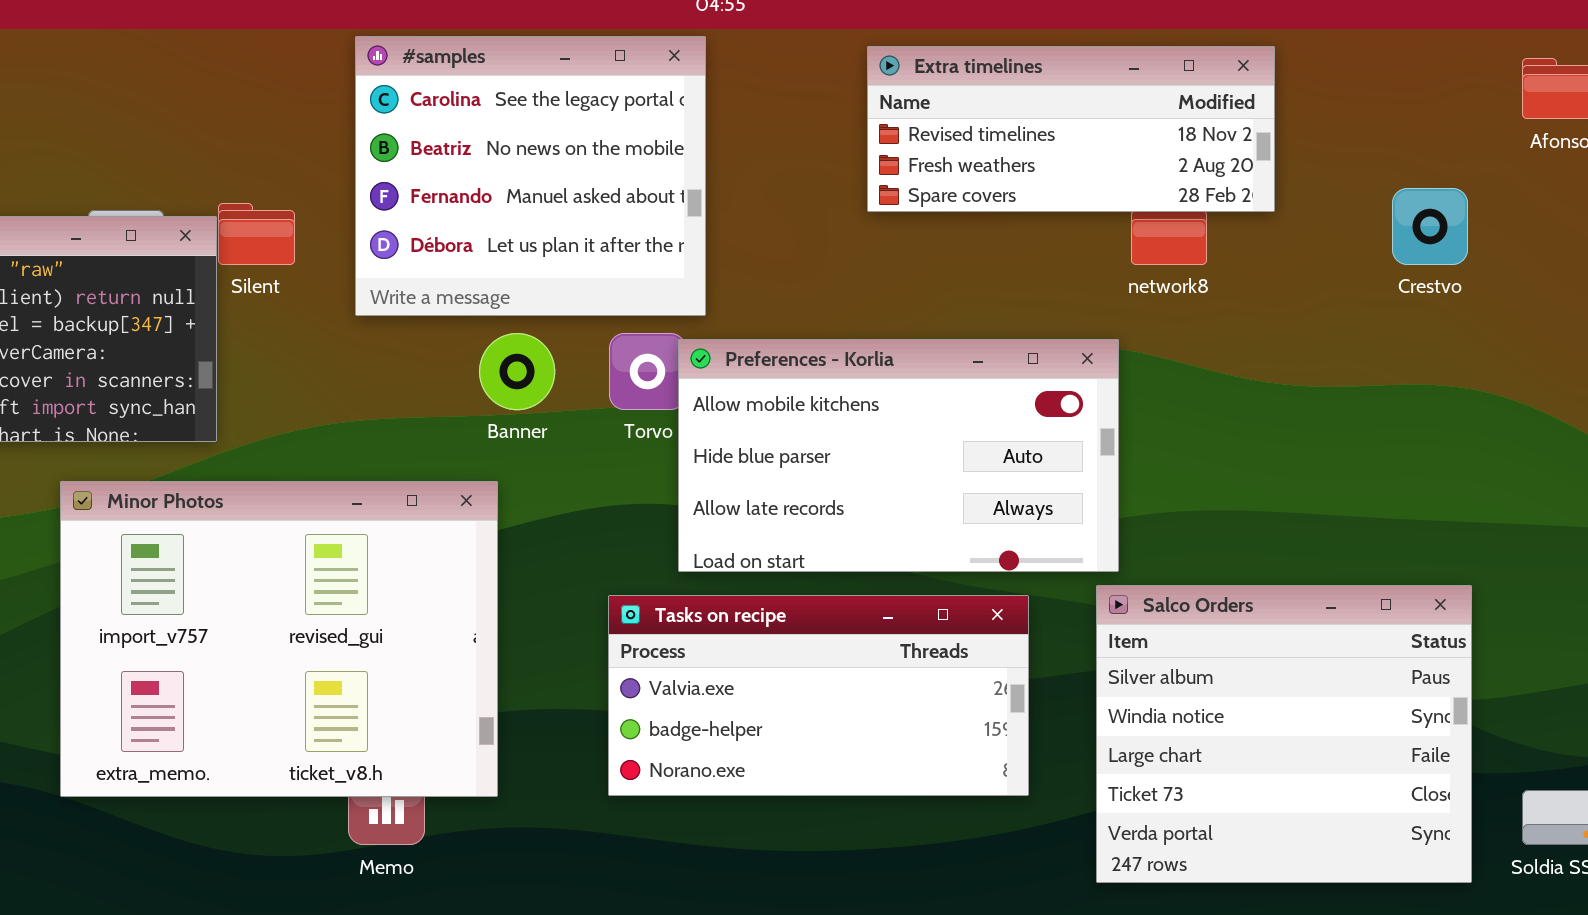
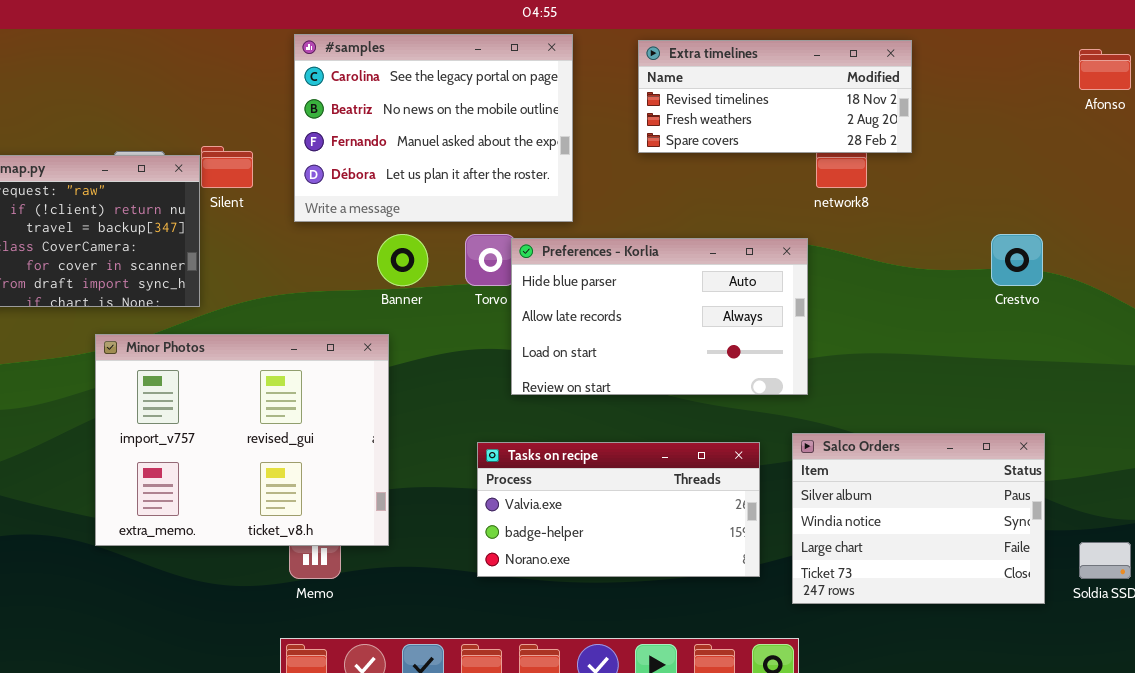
#samples: [355,36,706,316] -> [294,34,573,222], resized
Crestvo: [1392,188,1468,265] -> [991,234,1043,286], moved
Preferences - Korlia: [678,339,1119,572] -> [511,238,808,395], scrolled down 1 row
Salco Orders: [1096,585,1472,883] -> [792,433,1045,604], resized
Tasks on recipe: [608,595,1029,796] -> [477,442,760,577], moved

